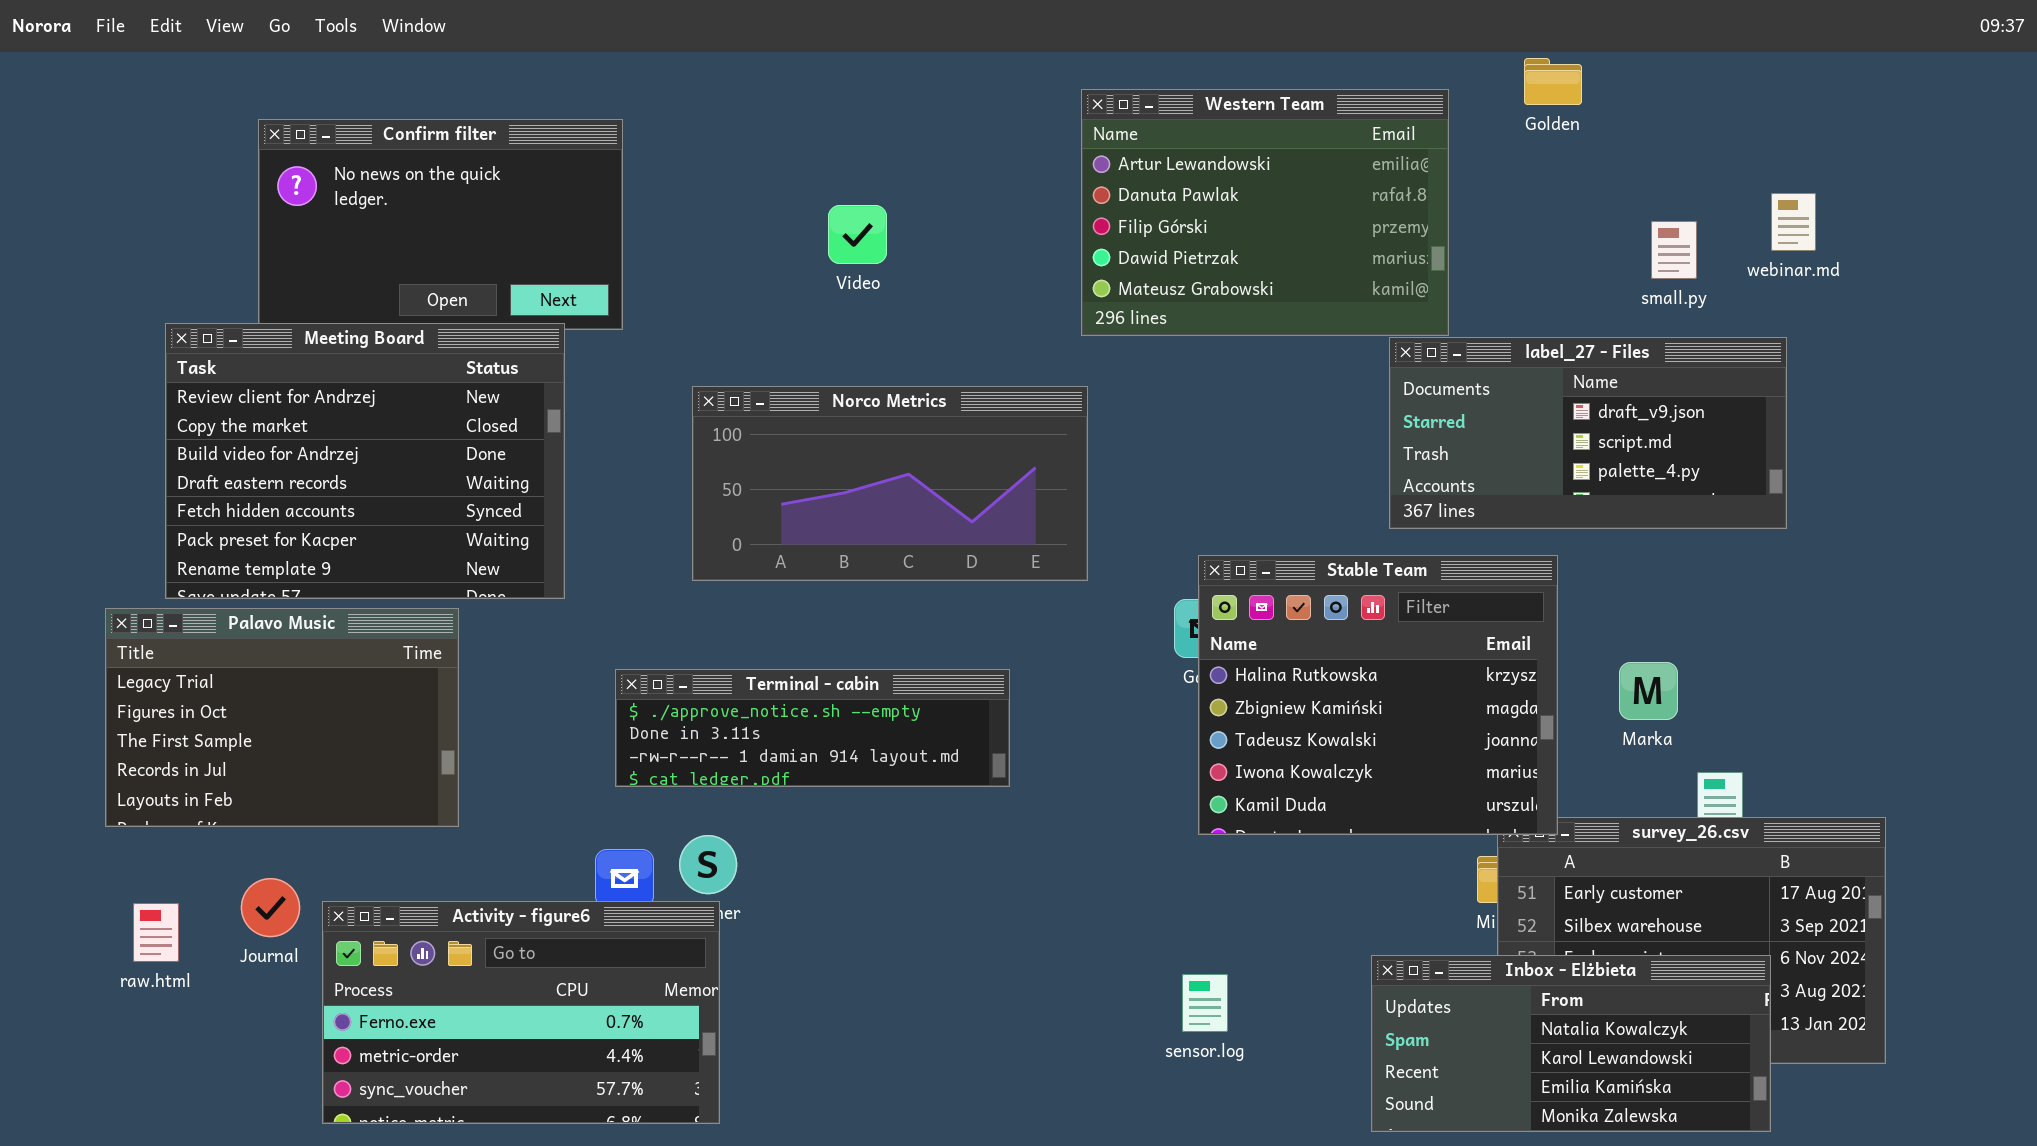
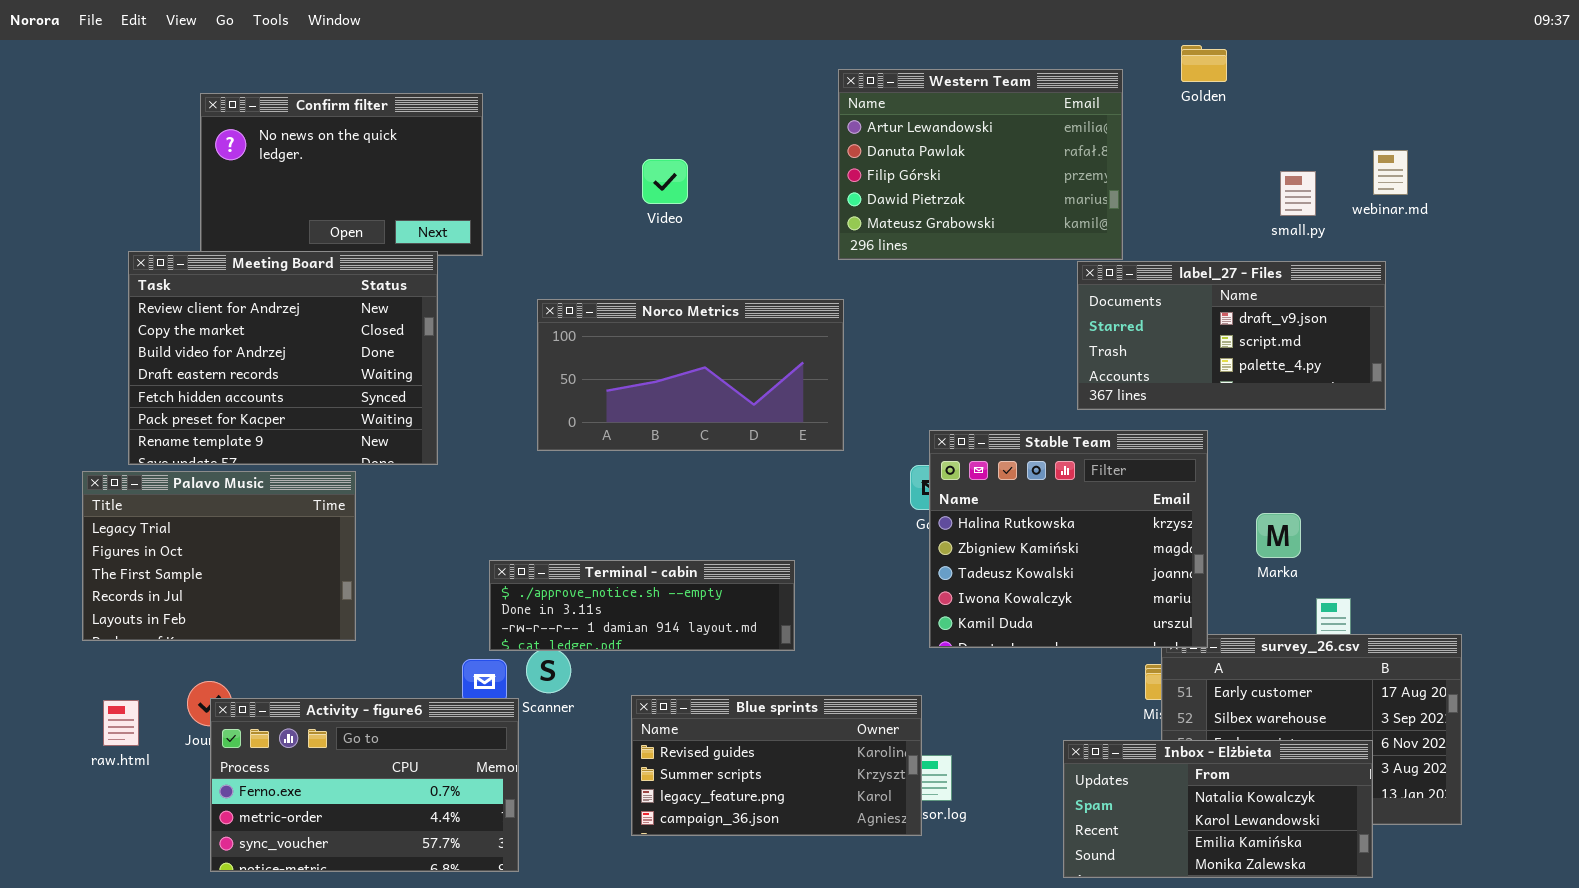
Terminal - cabin: [615,669,1010,787] -> [489,560,795,651], moved
Blue sprints: none -> [631,695,922,836], opened
Activity - figure6: [322,901,720,1124] -> [210,698,519,872], moved

